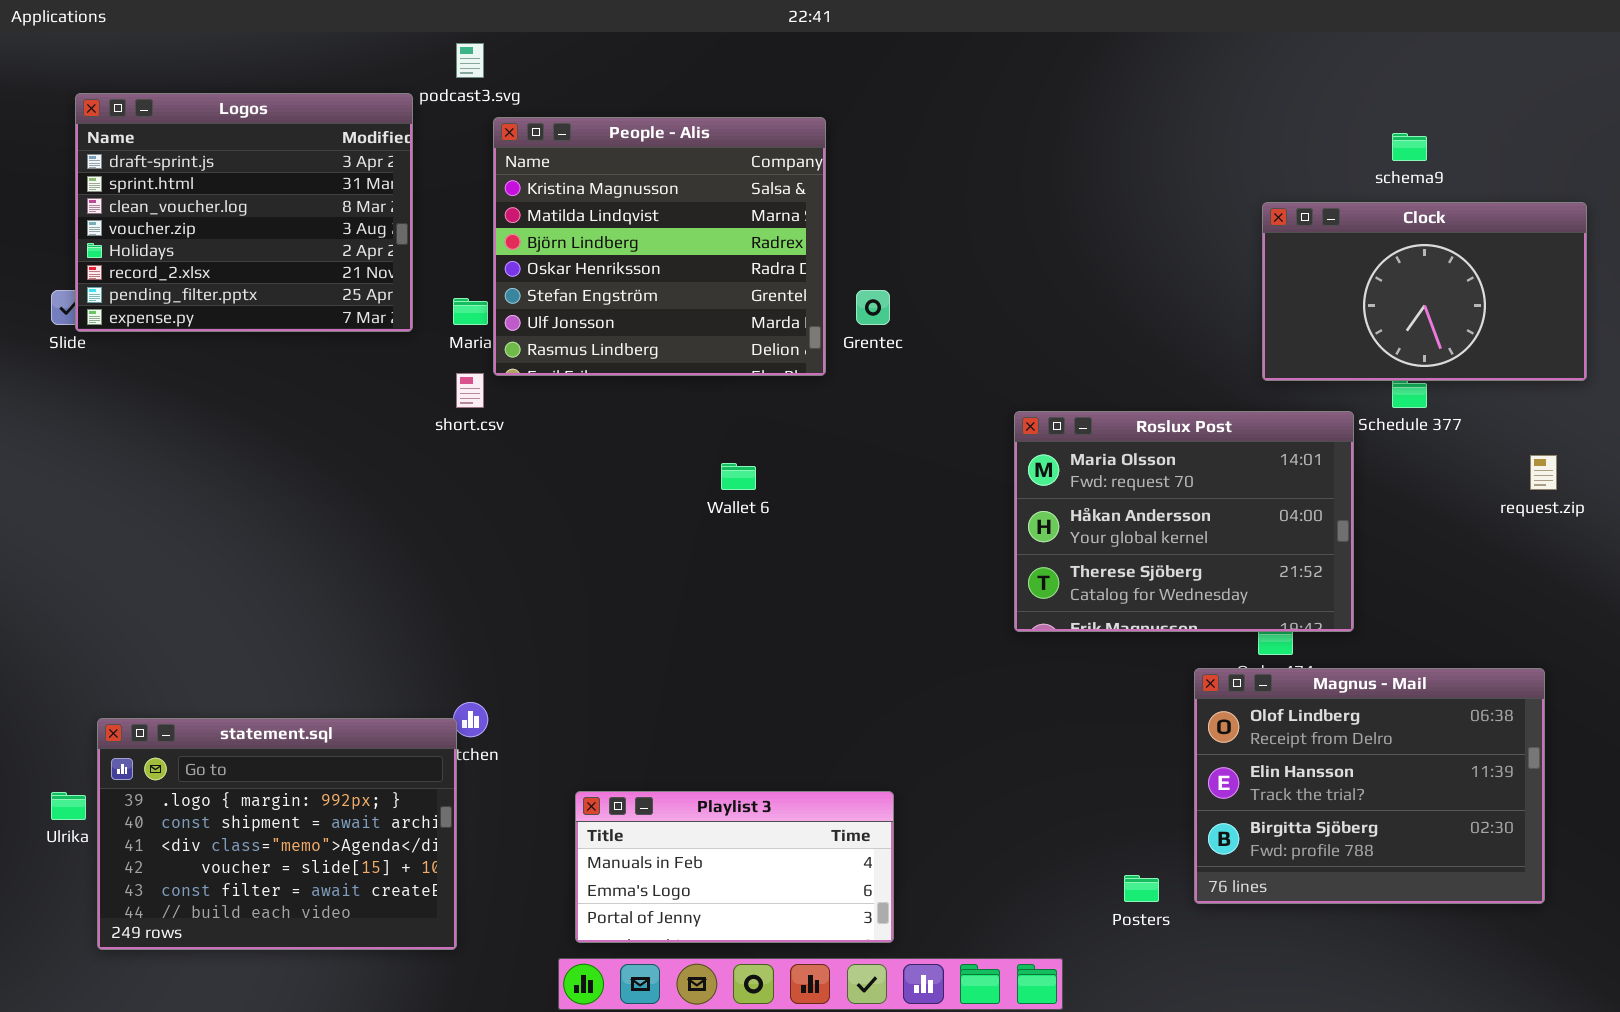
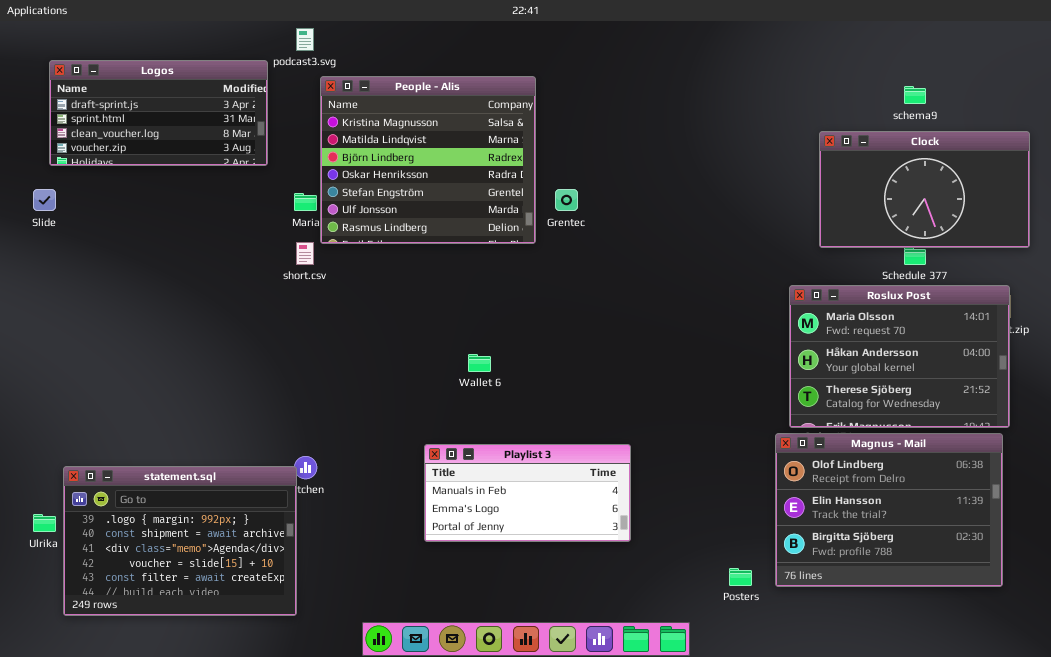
Logos: [75,93,413,332] -> [49,60,268,166], resized
Roslux Post: [1014,411,1354,632] -> [789,285,1010,428], moved
Wallet 6: [721,463,756,490] -> [468,354,491,372], moved
Playlist 3: [575,791,894,943] -> [424,444,631,542], moved

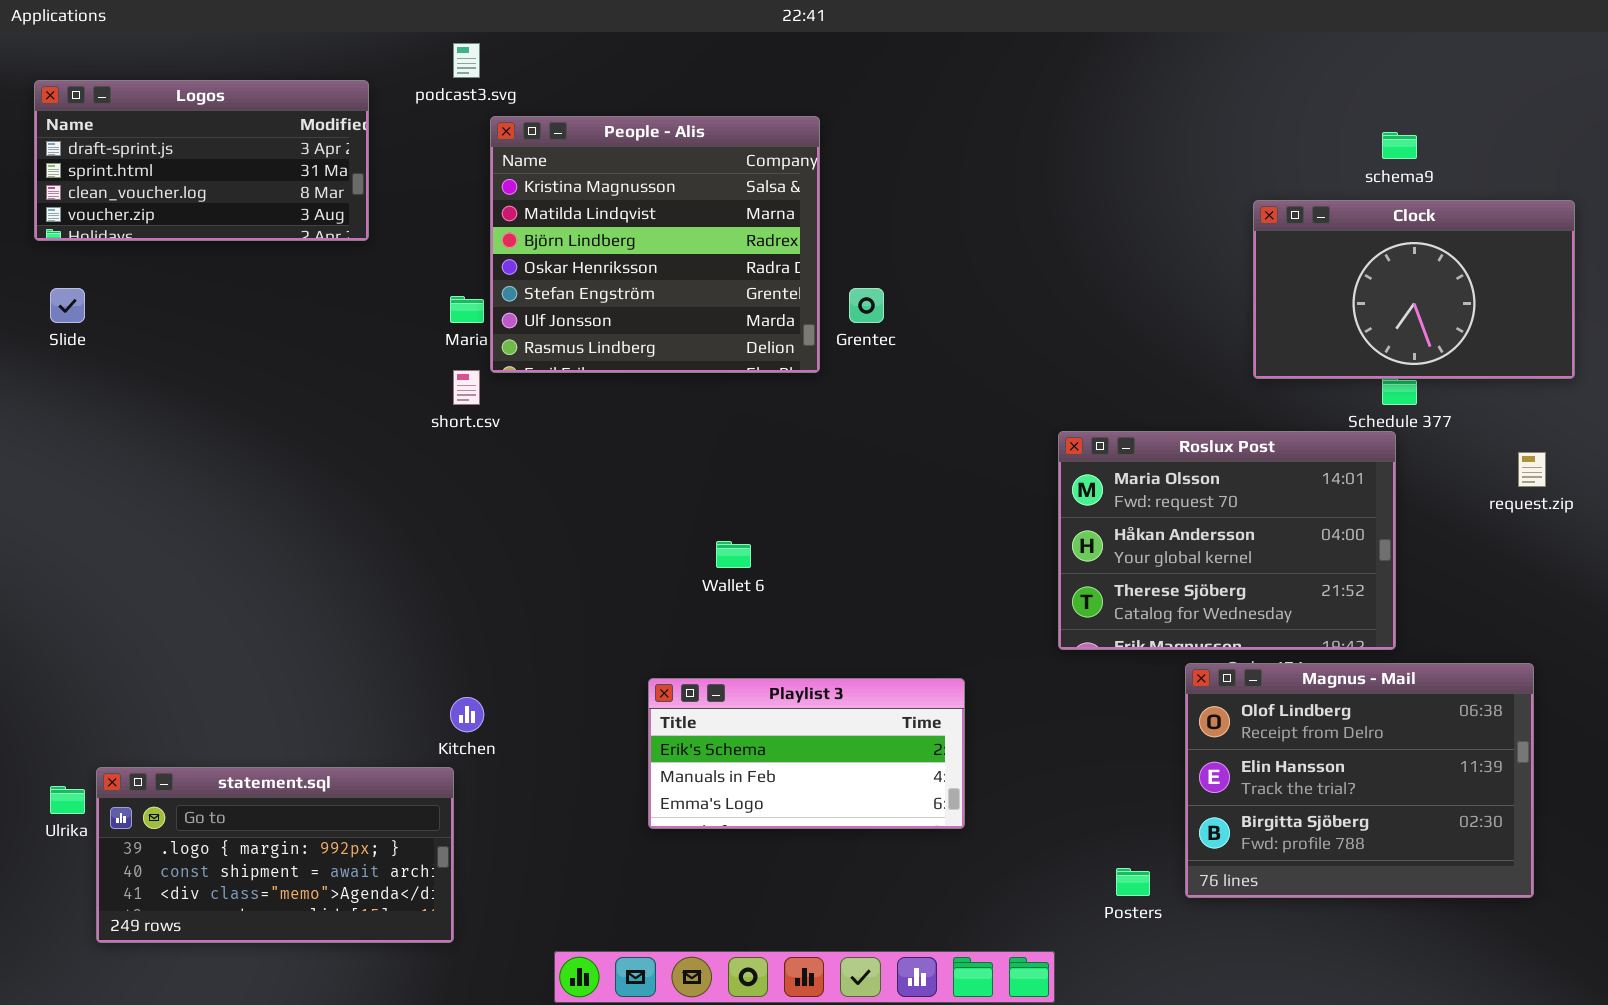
Logos: [49,60,268,166] -> [34,80,369,241], moved
Roslux Post: [789,285,1010,428] -> [1058,431,1396,650], moved
Playlist 3: [424,444,631,542] -> [648,678,965,829], scrolled up 1 row
statement.sql: [63,466,297,616] -> [96,767,454,943], resized

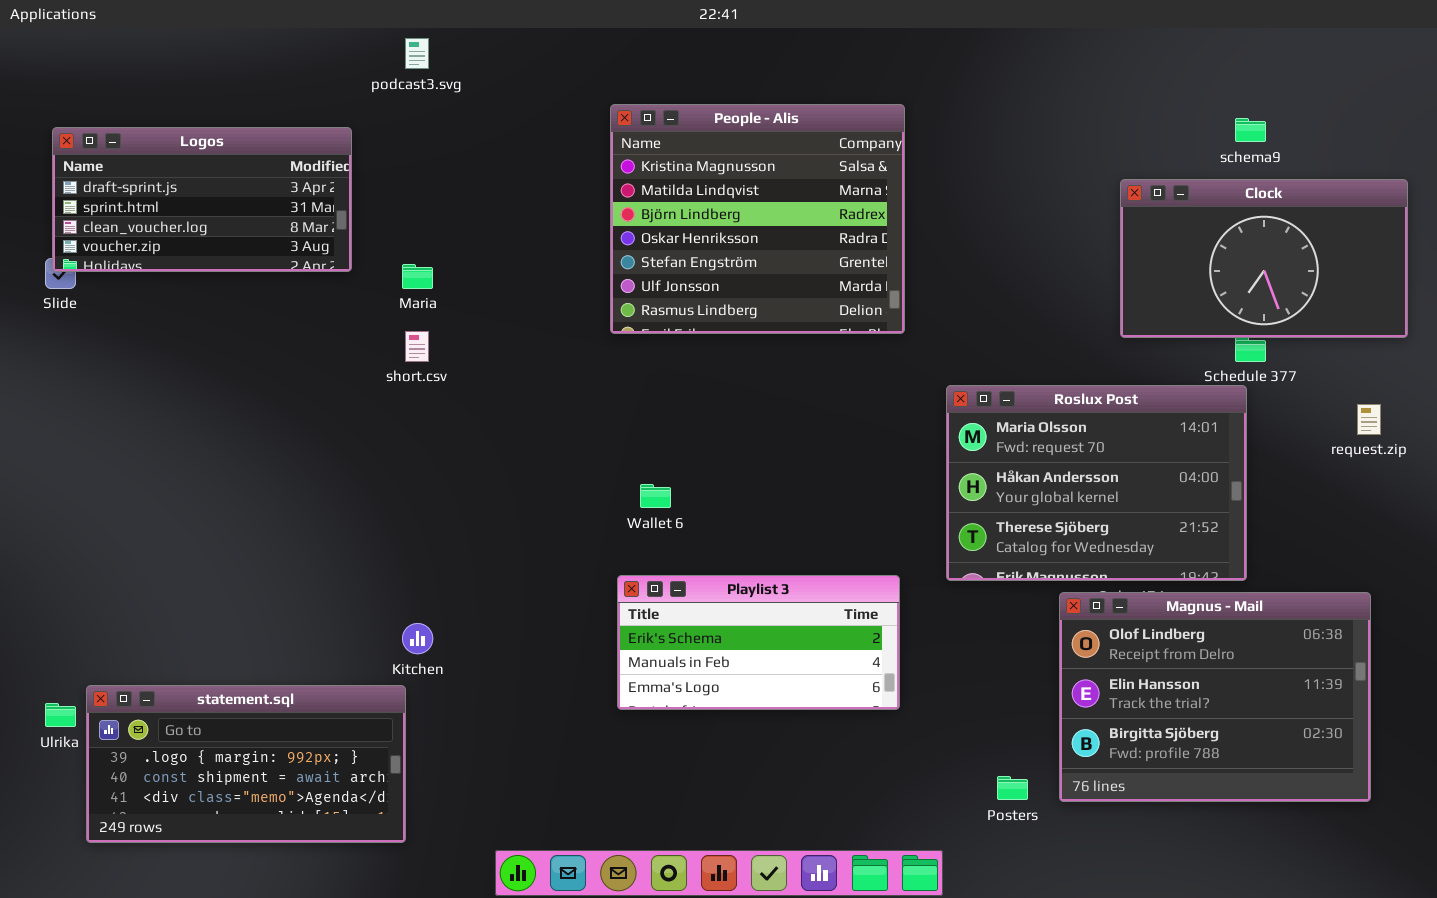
Logos: [34,80,369,241] -> [52,127,352,272], moved
People - Alis: [490,116,820,373] -> [610,104,905,334], moved
Playlist 3: [648,678,965,829] -> [617,575,900,710], moved

